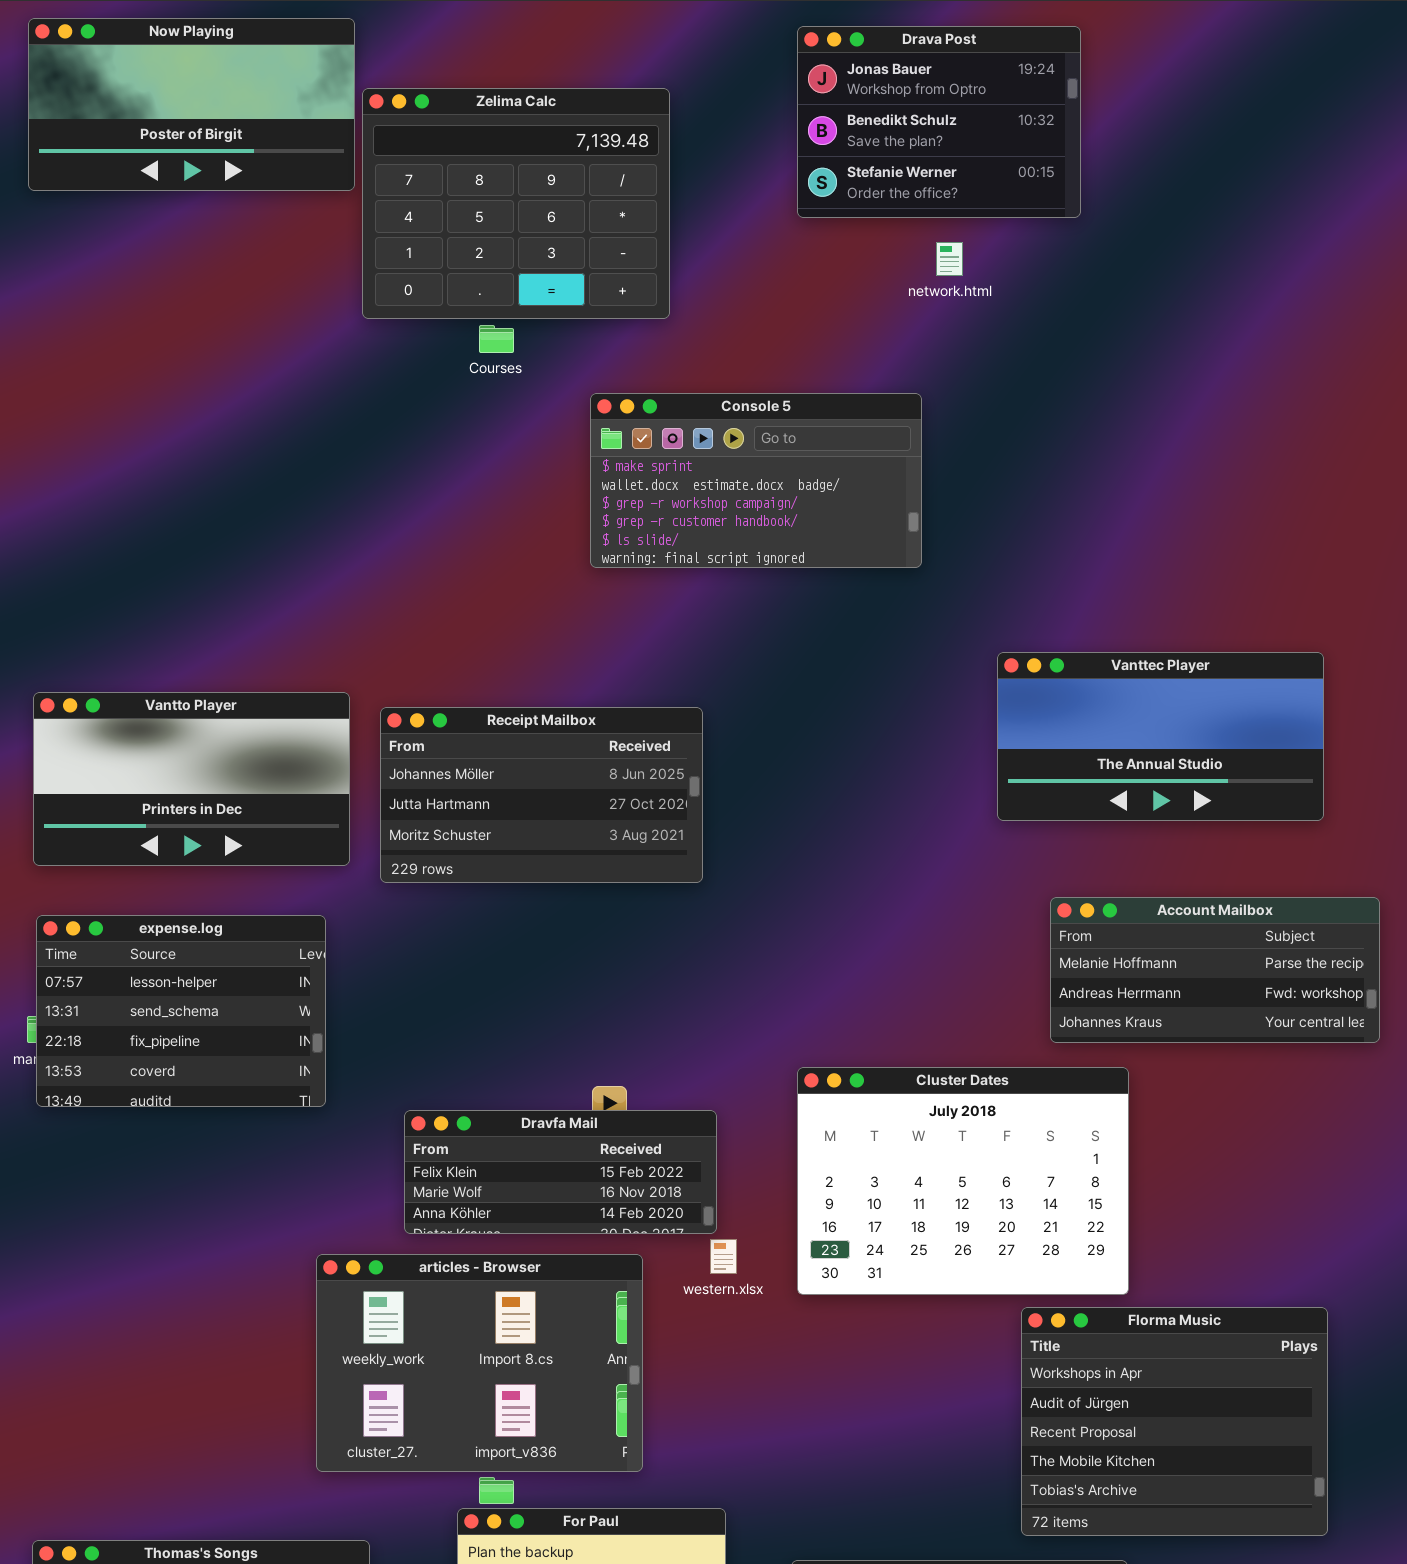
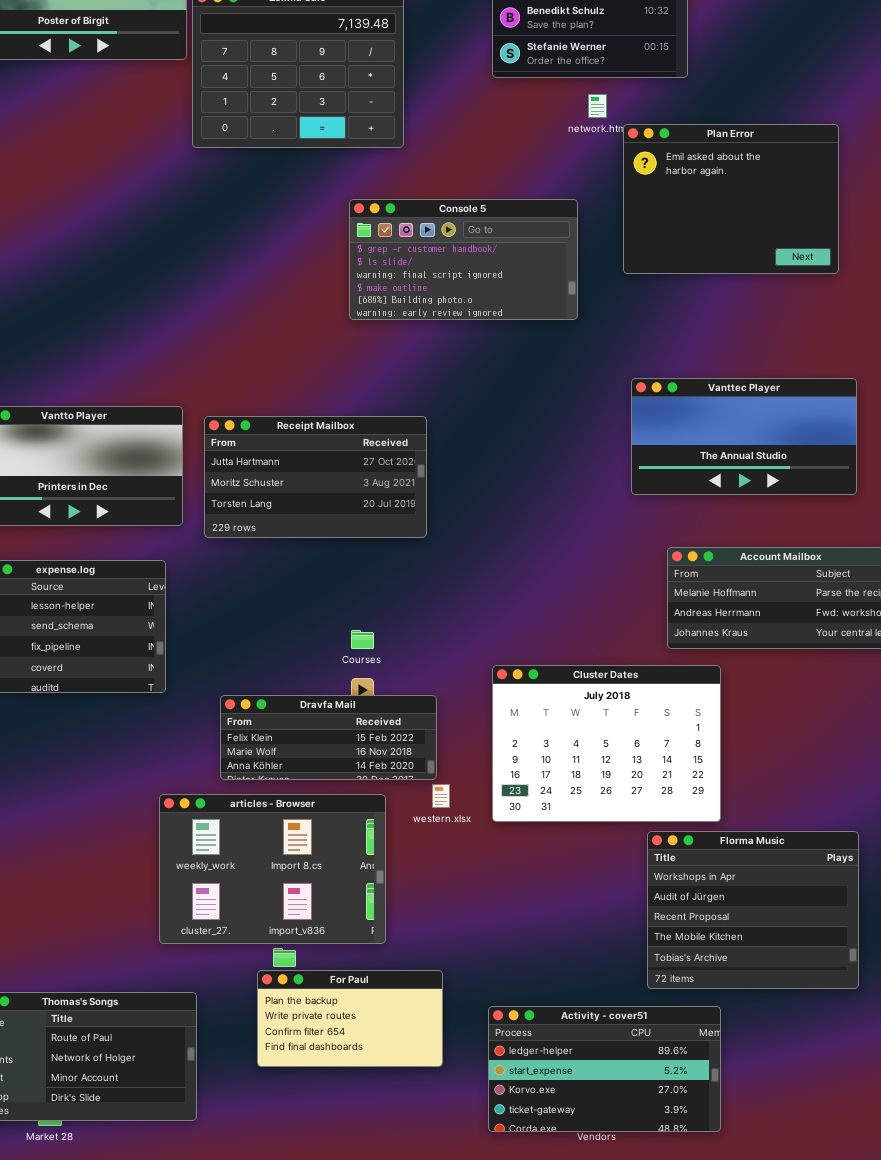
Plan Error: none -> [623,124,839,274], opened
Courses: [479,325,514,353] -> [351,630,374,649], moved
Console 5: [590,393,922,568] -> [349,199,578,320], scrolled down 3 rows
Receipt Mailbox: [380,707,703,883] -> [204,416,427,538], scrolled down 1 row

